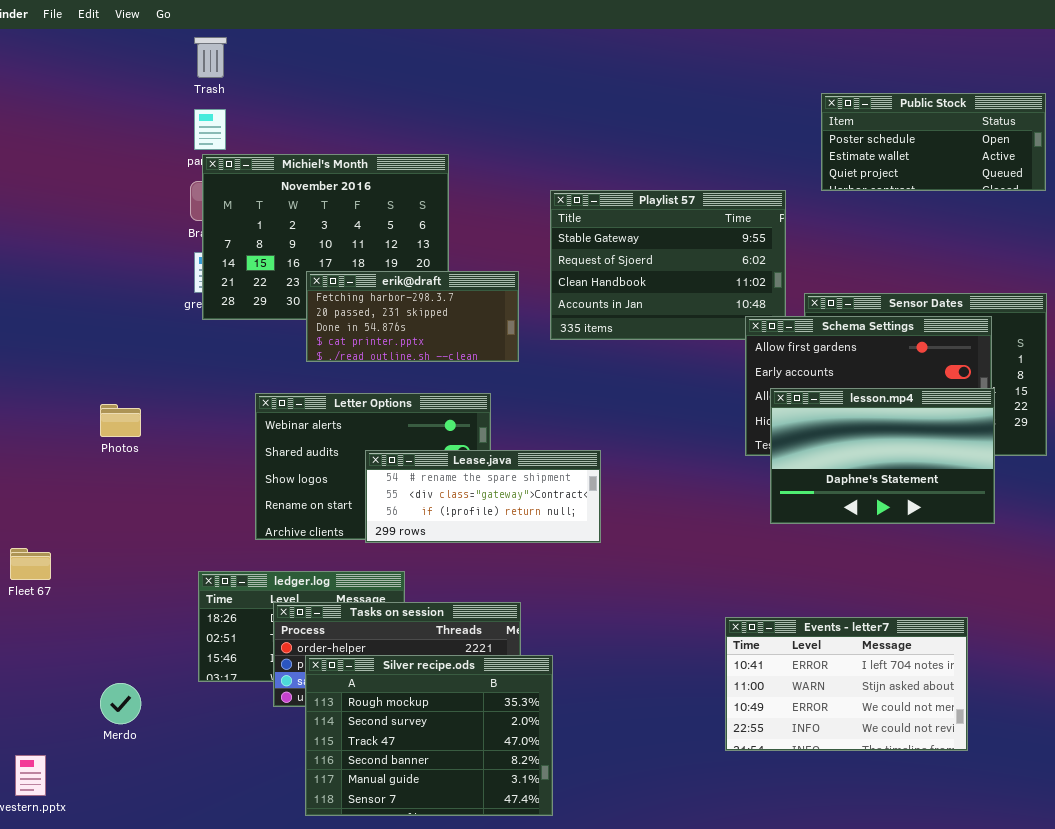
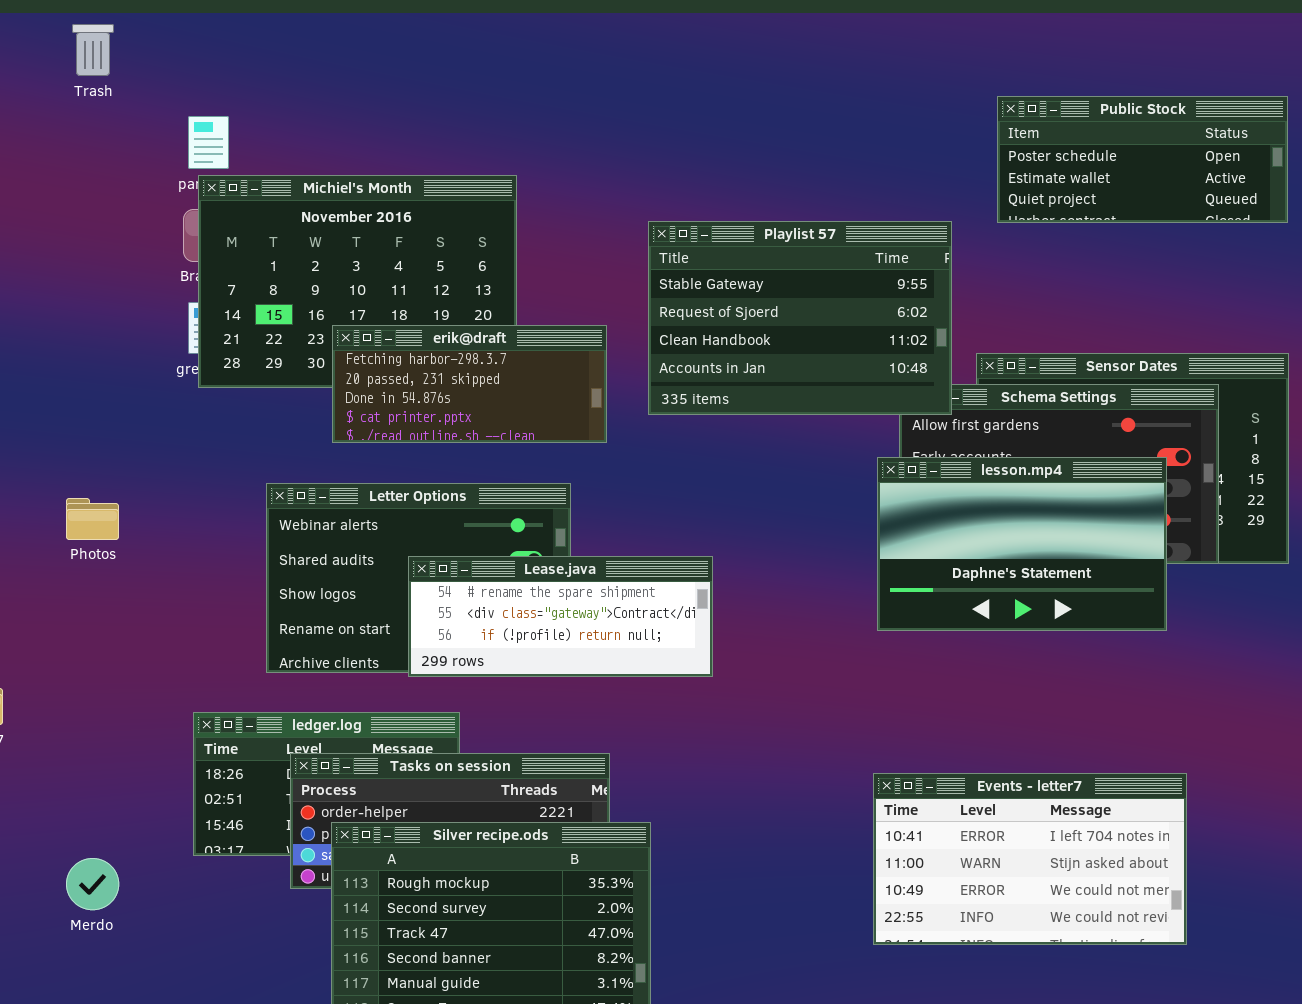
Trash: [194,37,227,78] -> [72,24,114,76], moved
Playlist 57: [550,190,786,340] -> [648,221,952,415], raised
lesson.mp4: [770,388,995,524] -> [877,457,1167,631], moved

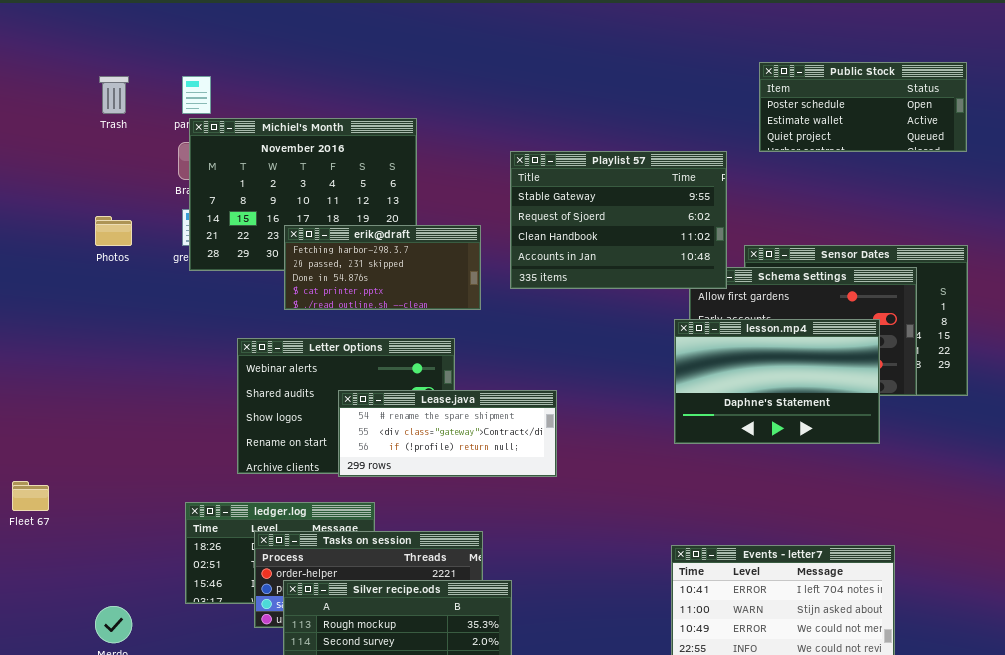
Trash: [72,24,114,76] -> [99,76,129,114], moved
Photos: [66,498,119,540] -> [95,216,132,246], moved

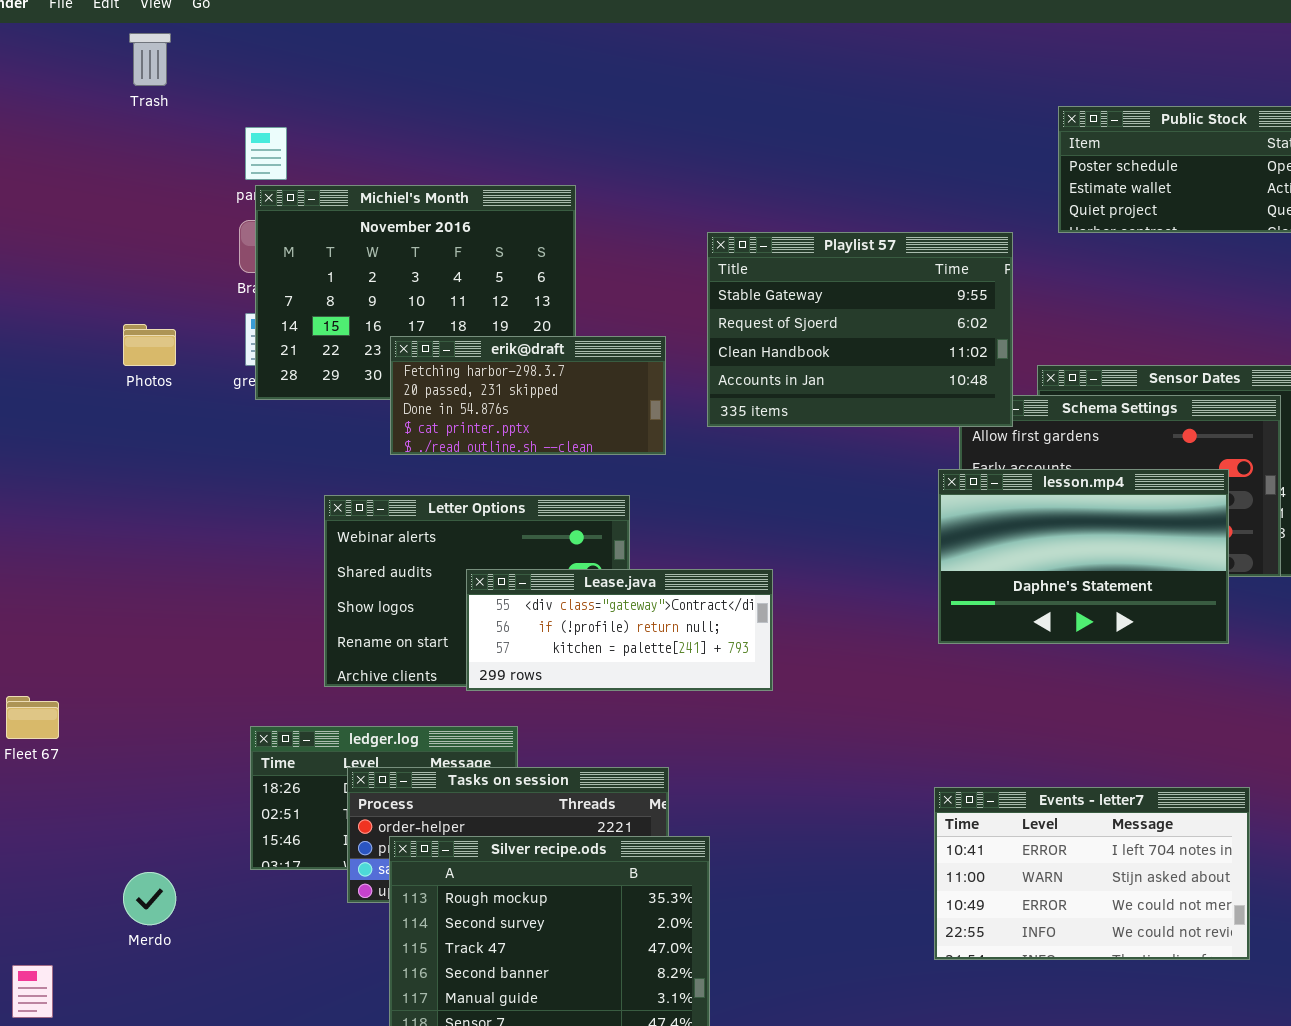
Trash: [99,76,129,114] -> [129,33,171,86], moved
Lease.java: [338,390,557,477] -> [466,569,773,691], scrolled down 1 row

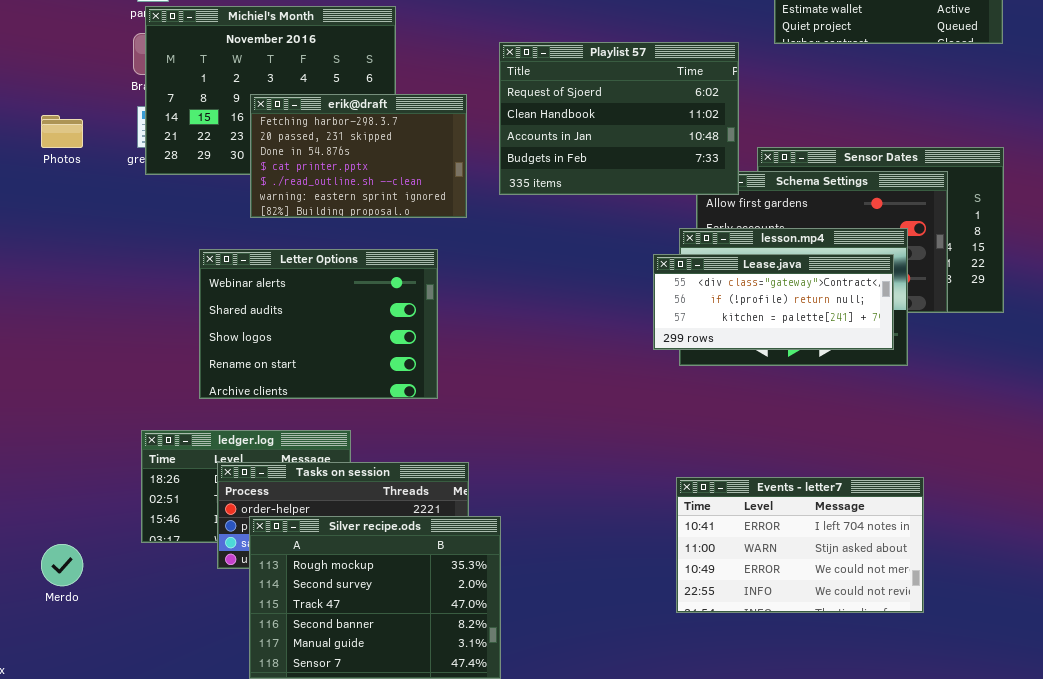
Playlist 57: [707,232,1013,427] -> [499,42,739,195], scrolled down 1 row
erik@draft: [390,336,666,455] -> [250,94,467,218], resized
Lease.java: [466,569,773,691] -> [653,254,894,350], moved

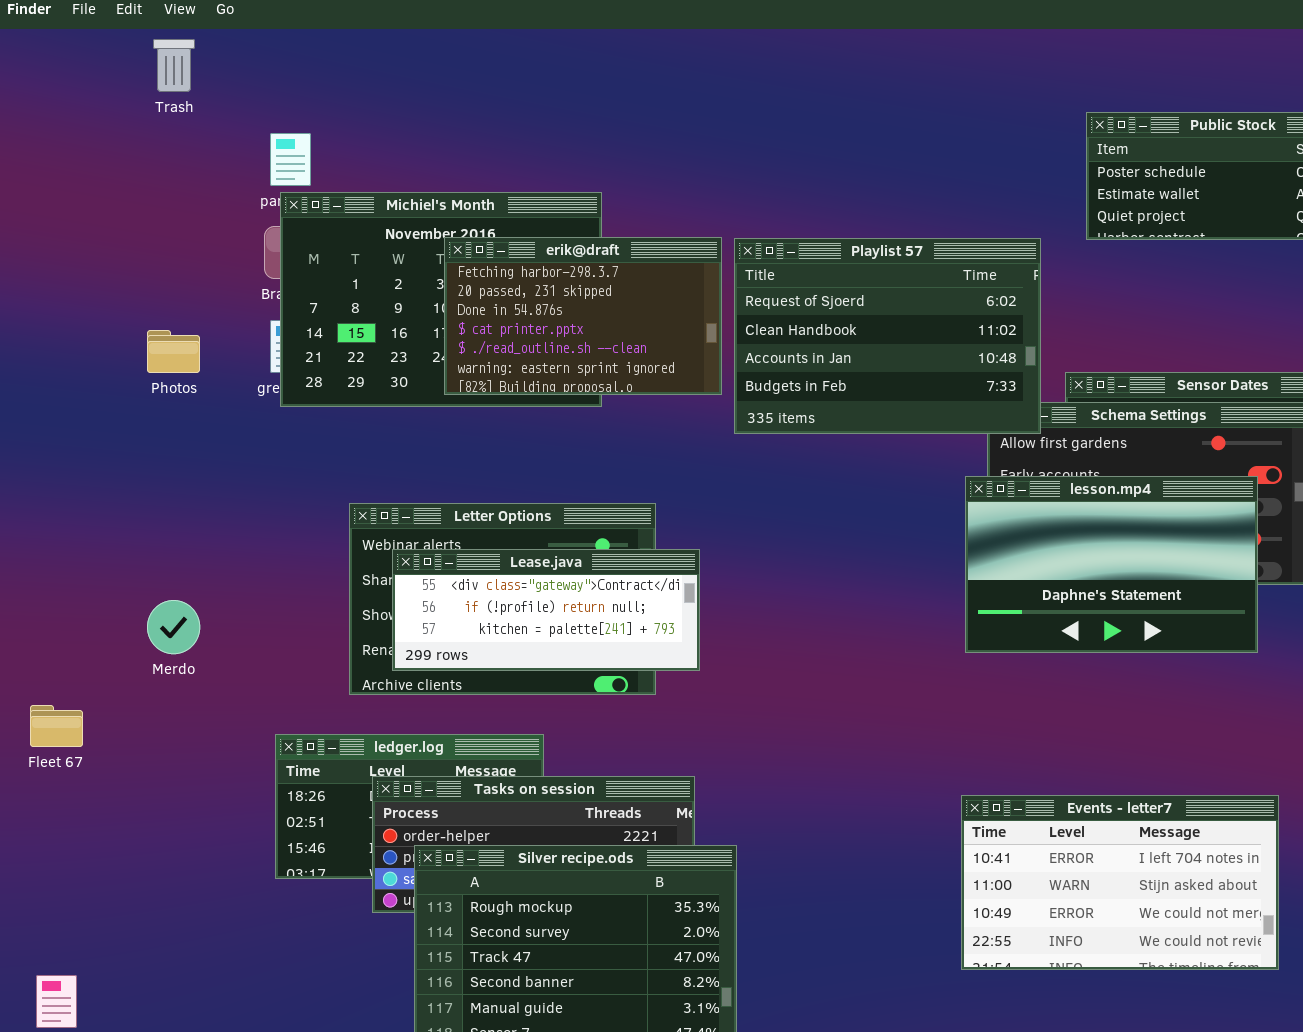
erik@draft: [250,94,467,218] -> [444,237,722,395], moved
Lease.java: [653,254,894,350] -> [392,549,700,671], moved
Merdo: [41,544,83,586] -> [147,600,200,654], moved

